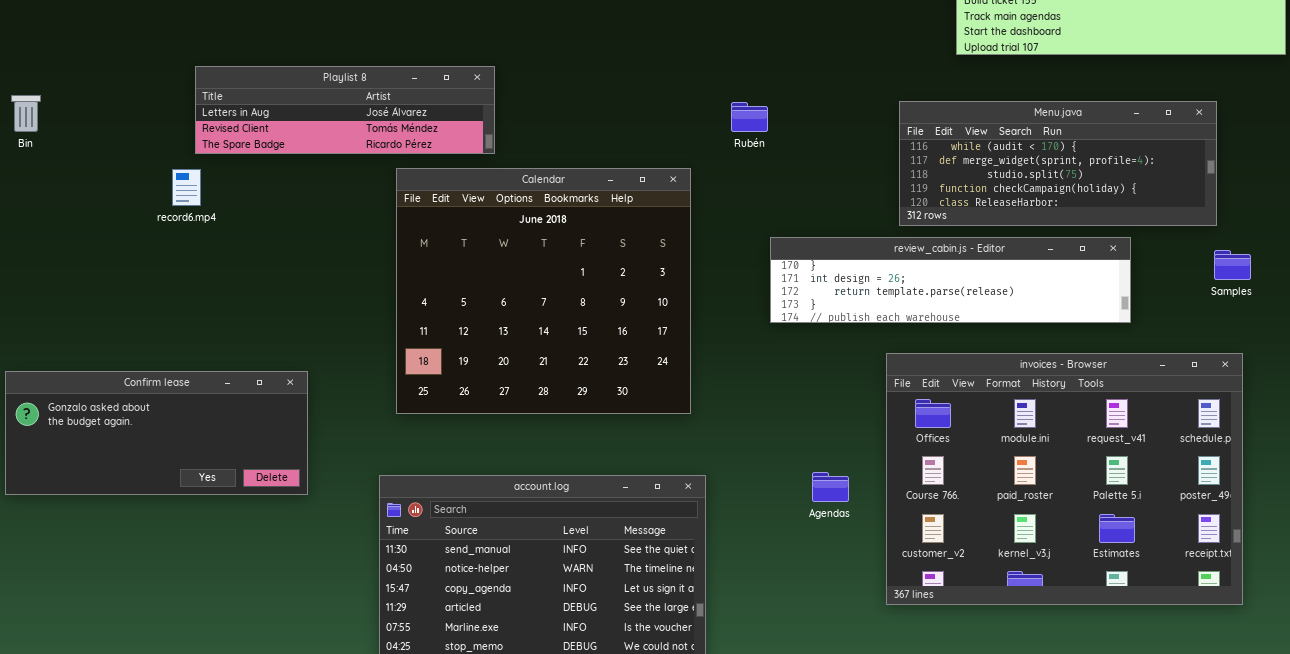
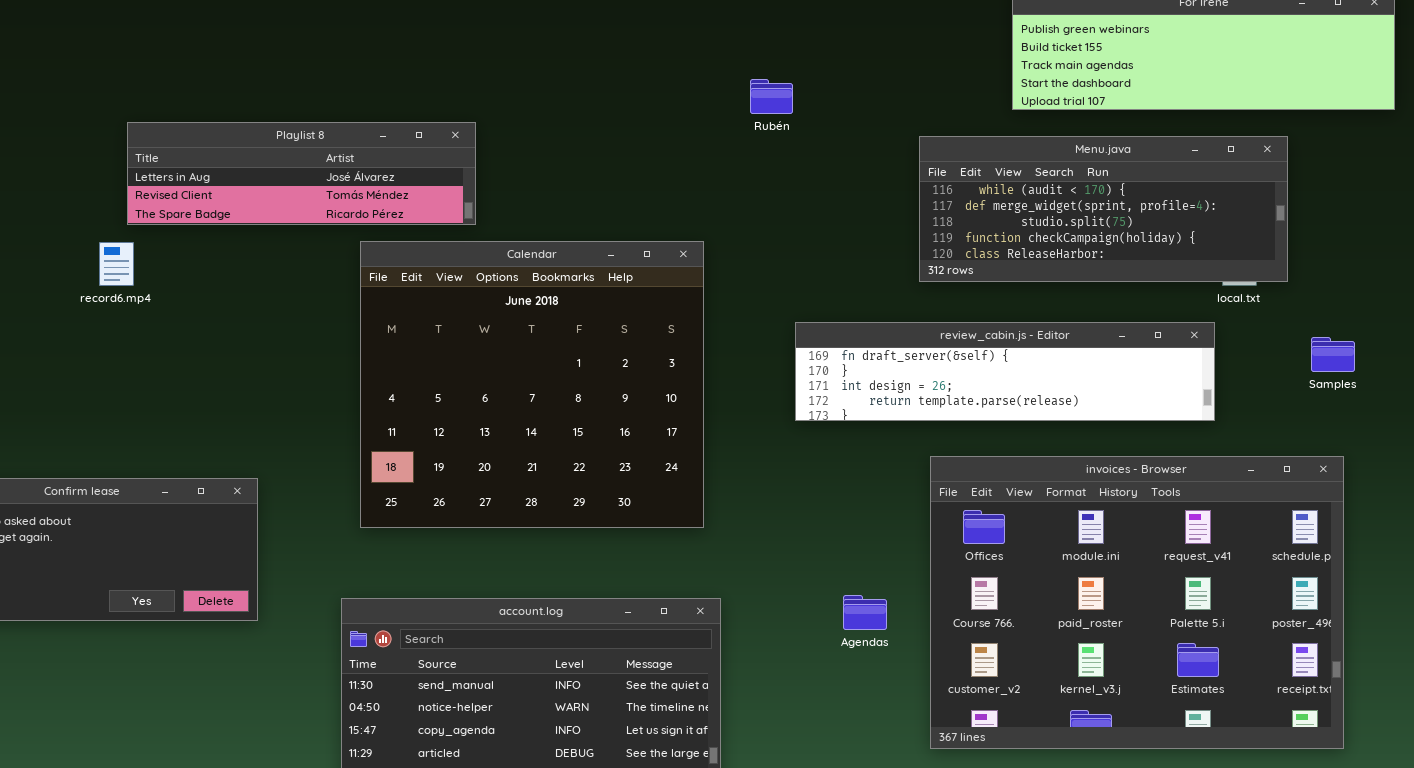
Menu.java: [899,101,1217,226] -> [919,136,1288,282], moved
Rubén: [731,102,768,132] -> [750,79,793,114], moved
review_cabin.js - Editor: [770,237,1131,323] -> [795,322,1215,421], scrolled up 1 row

